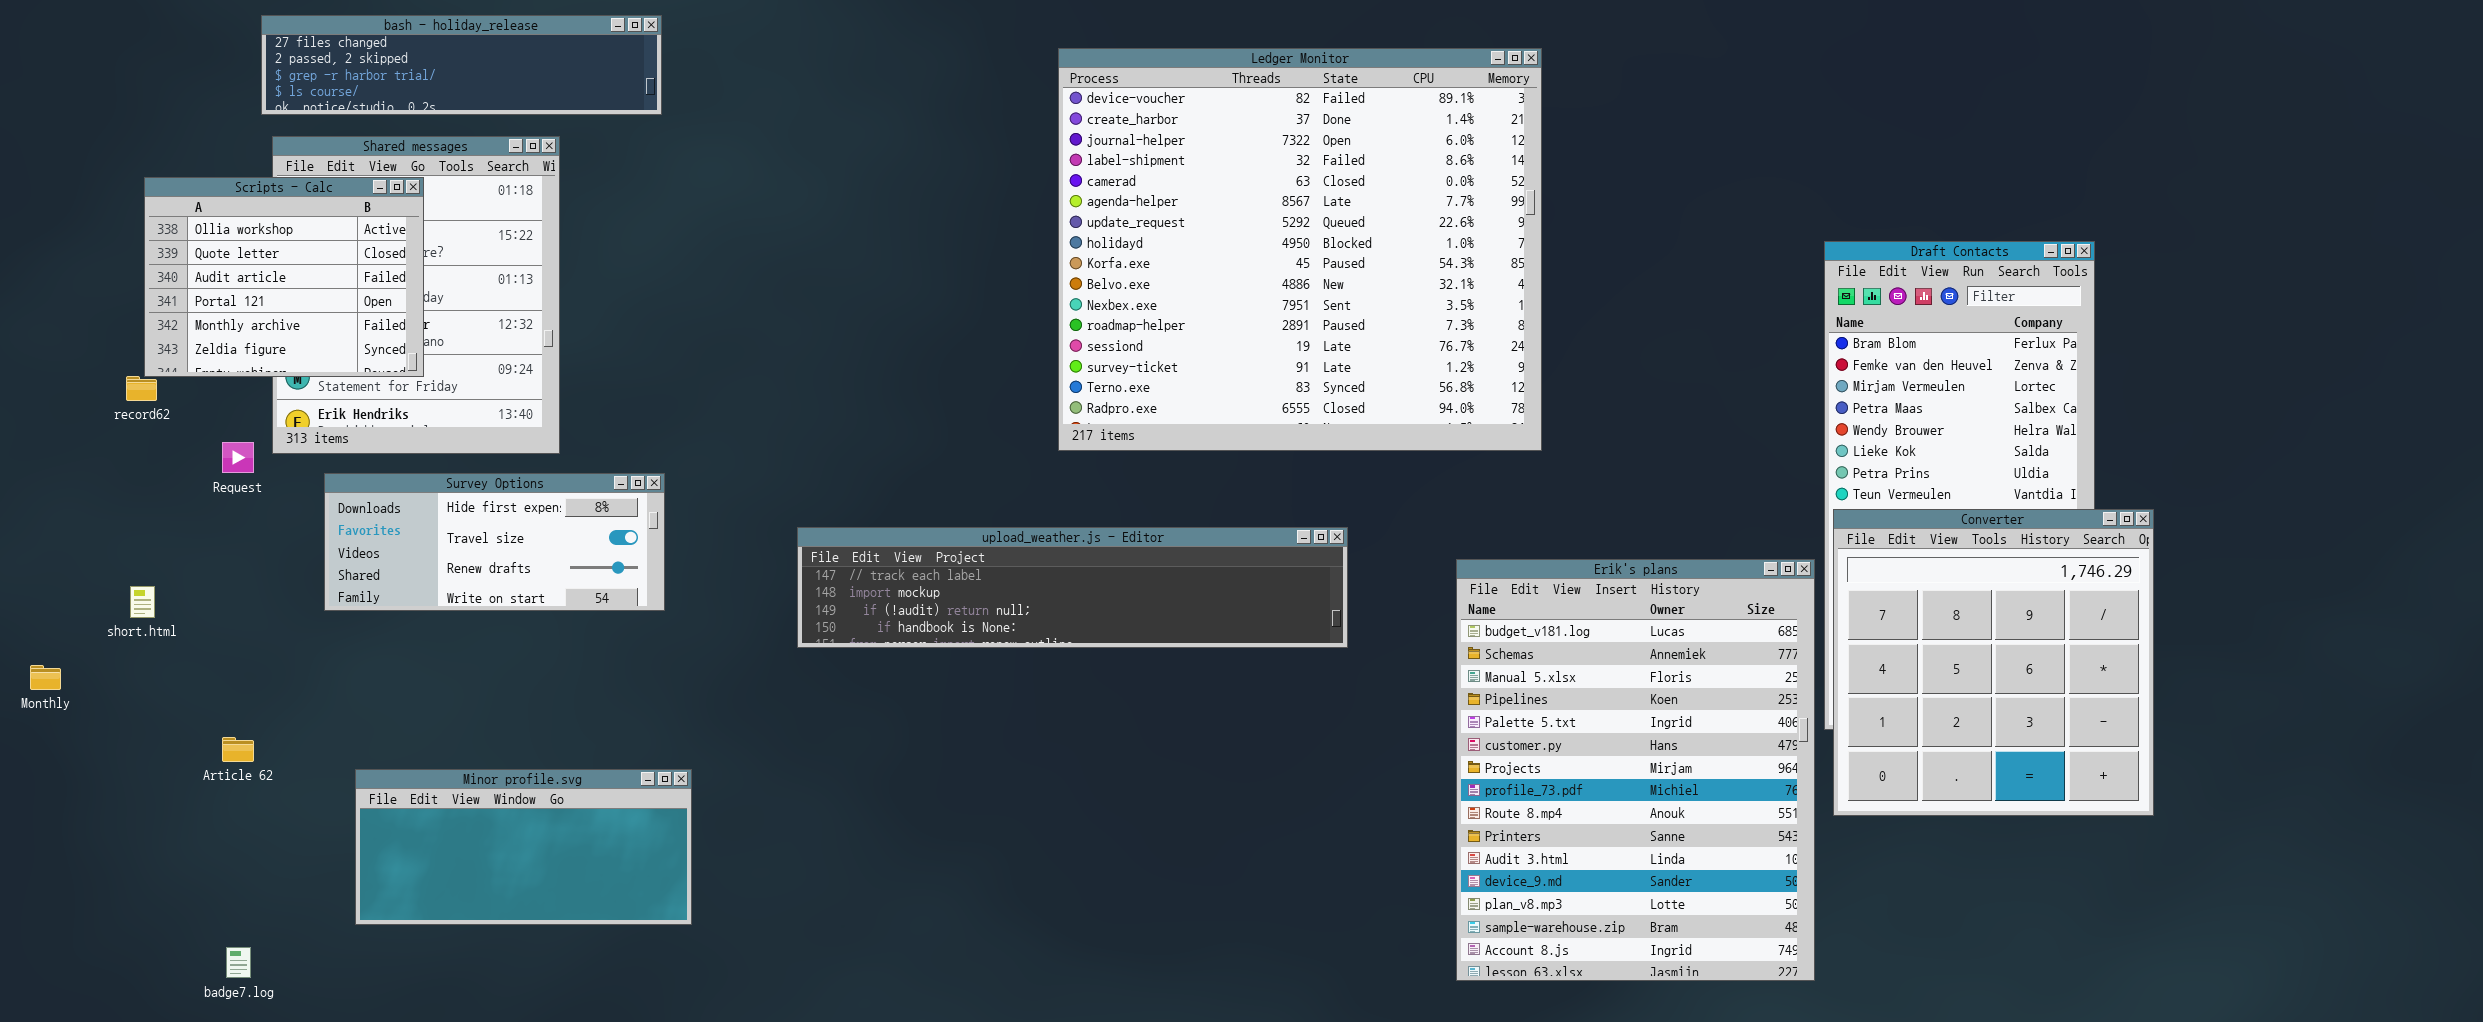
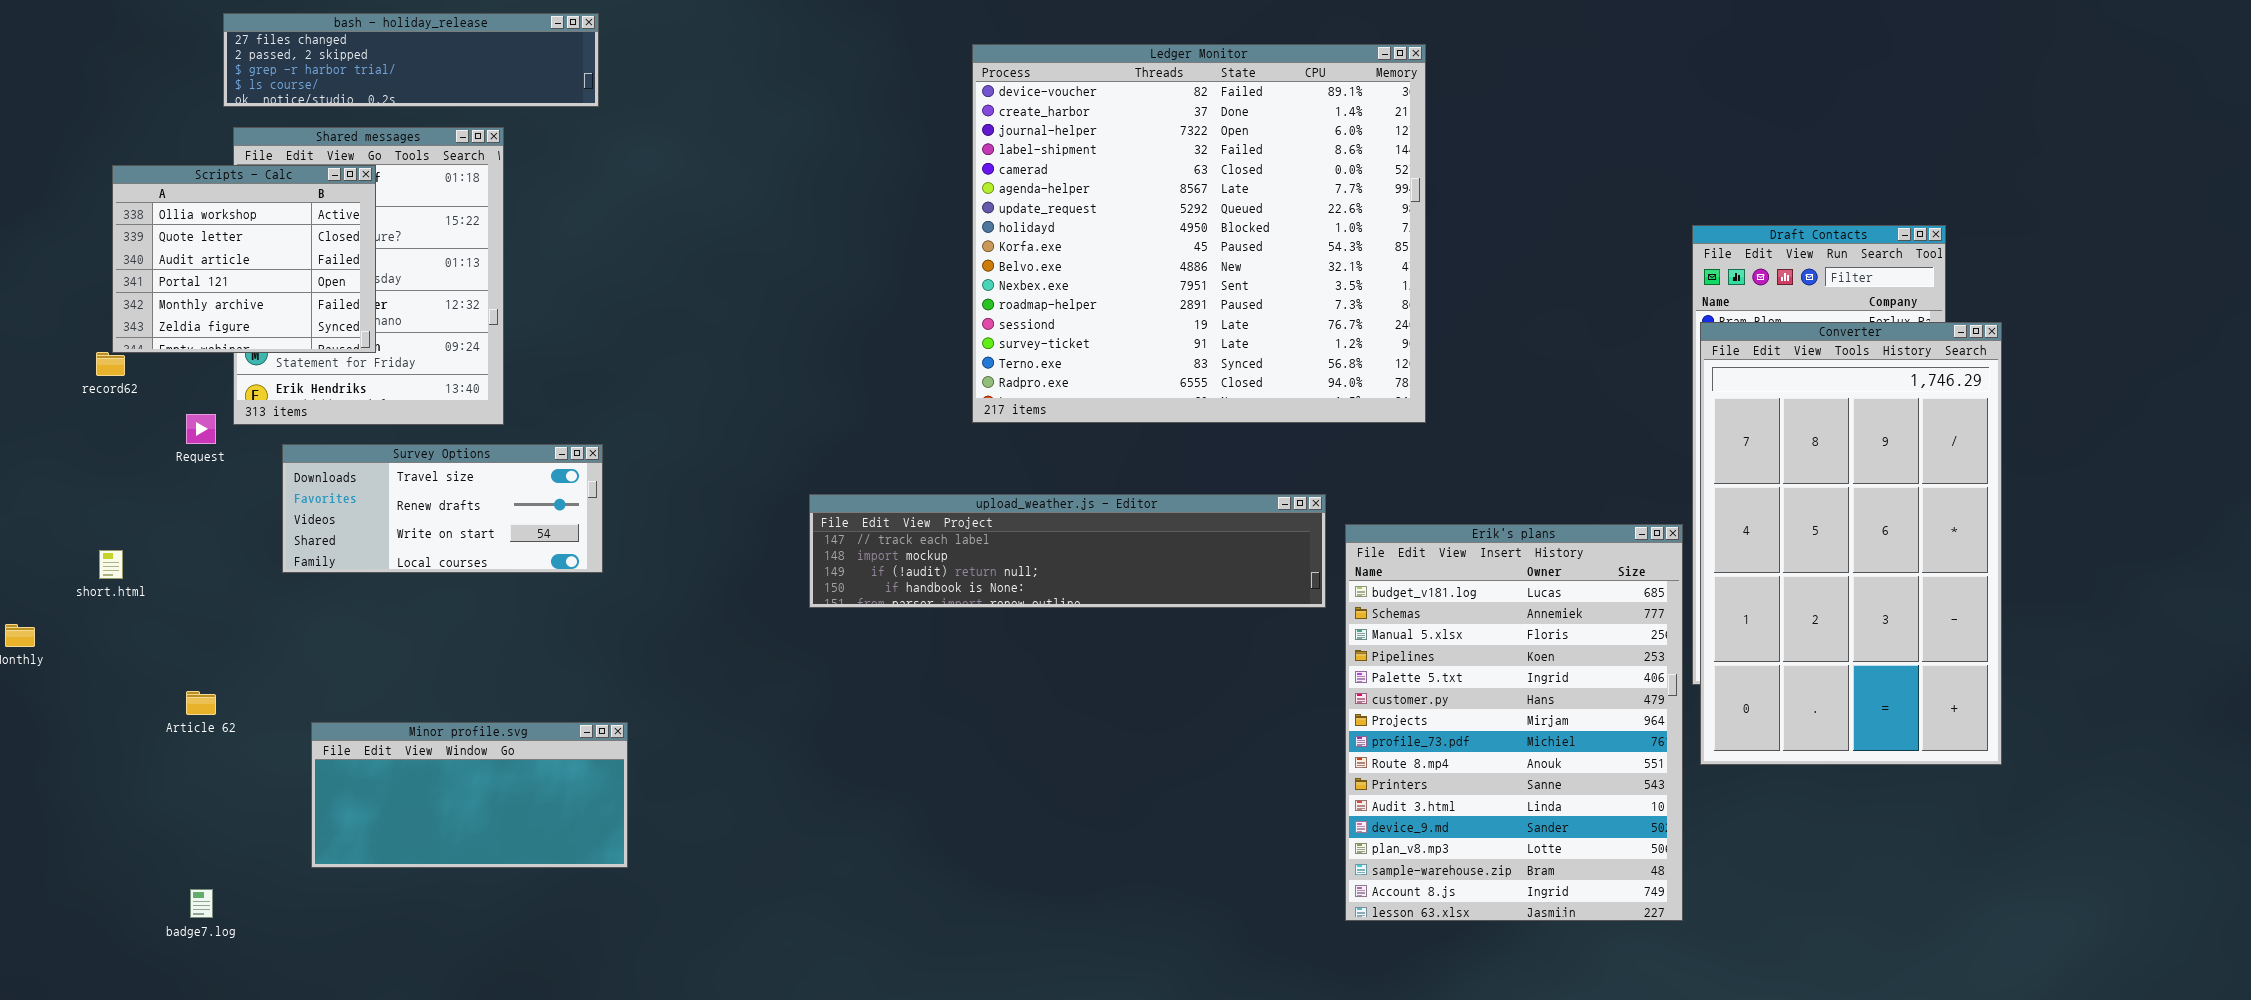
Survey Options: [324,473,665,611] -> [282,444,603,573], scrolled down 1 row
Converter: [1833,509,2154,816] -> [1700,322,2002,765], resized
upload_weather.js - Editor: [797,527,1348,648] -> [809,494,1326,608], moved

